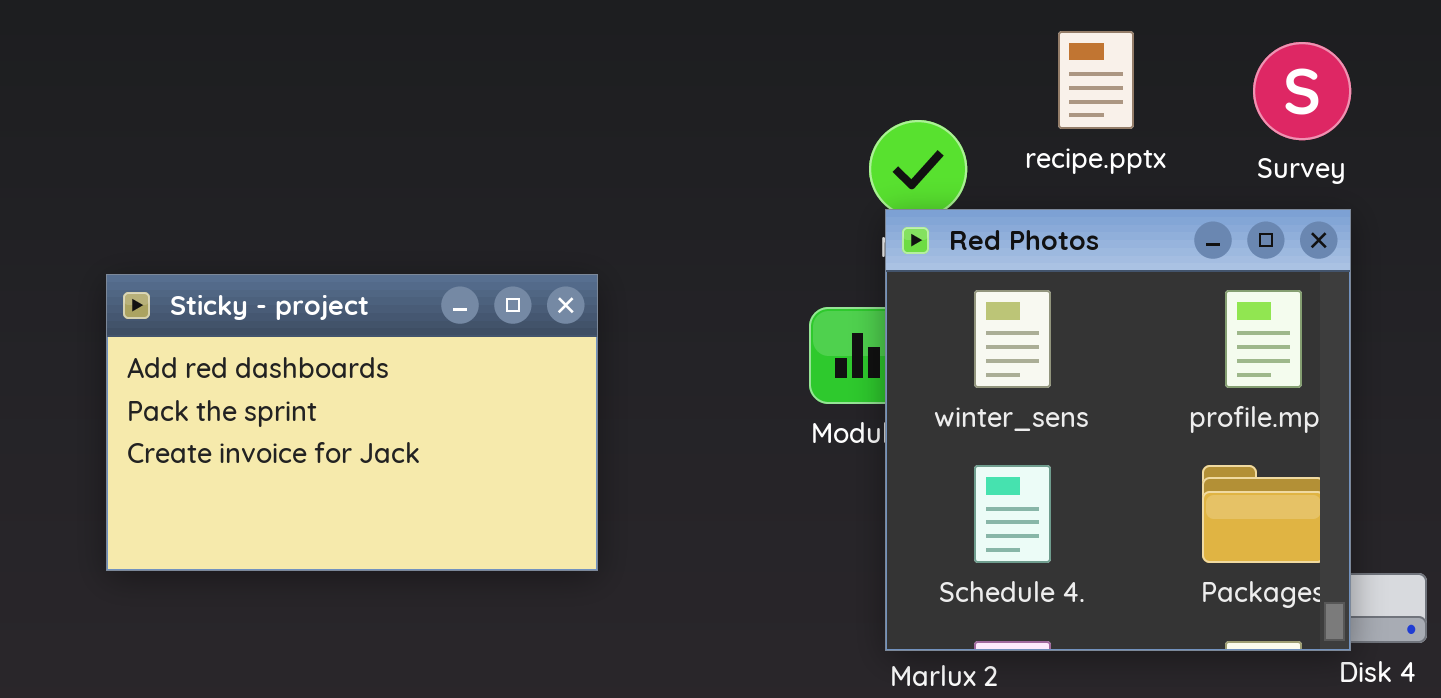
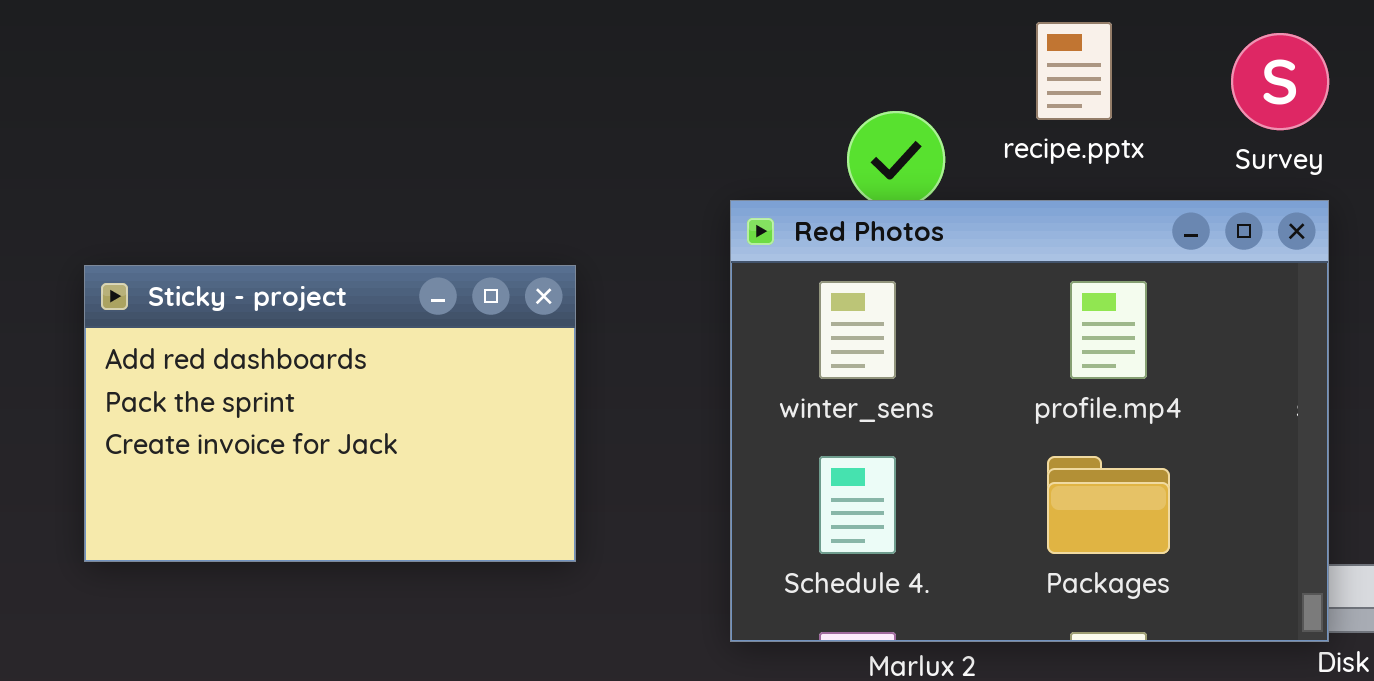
Red Photos: [885,209,1351,651] -> [730,200,1329,642], resized

